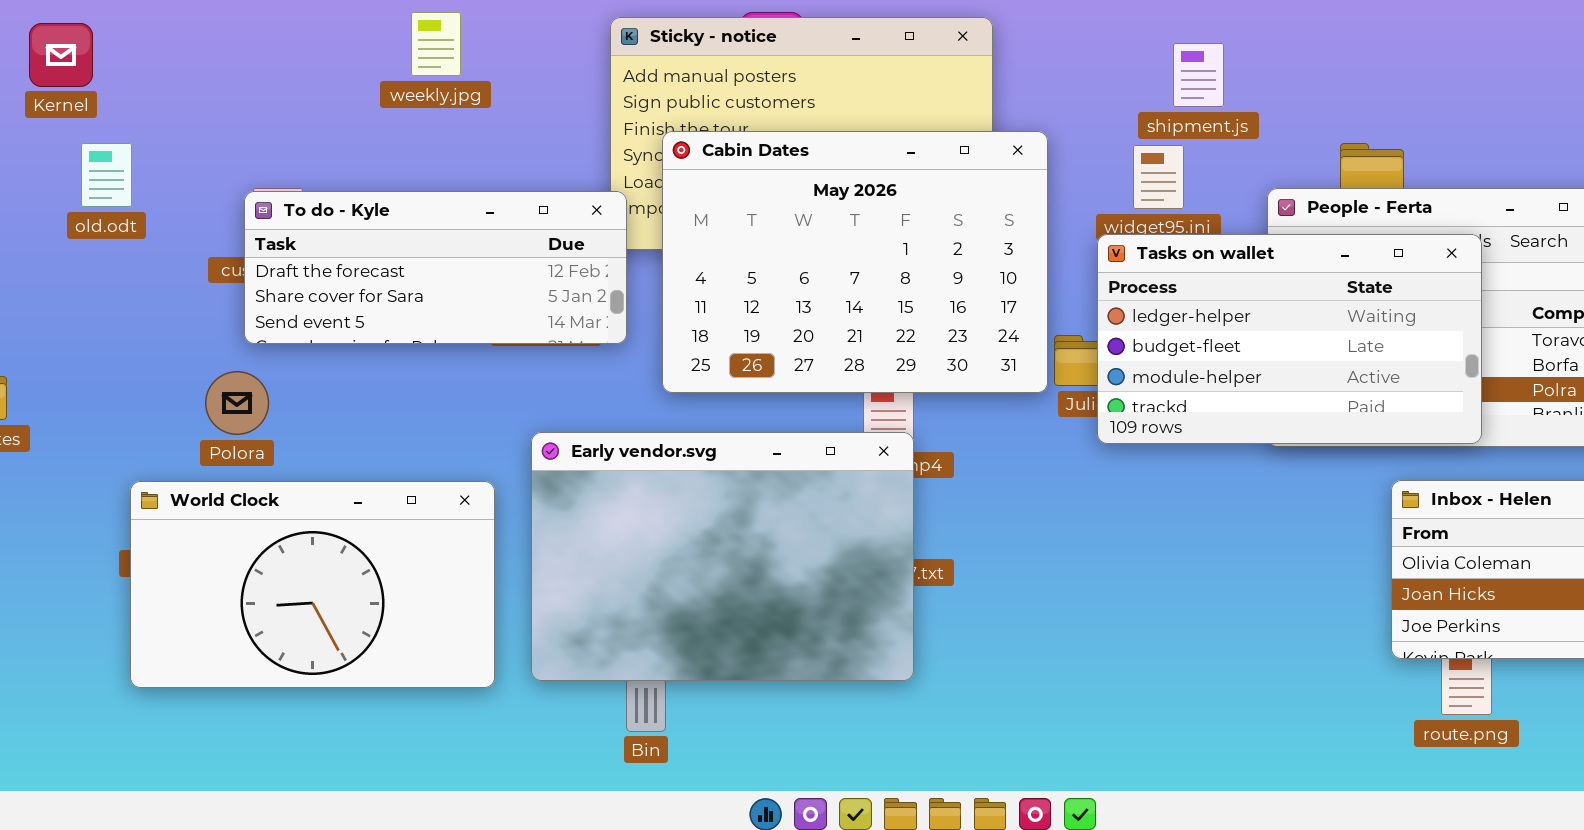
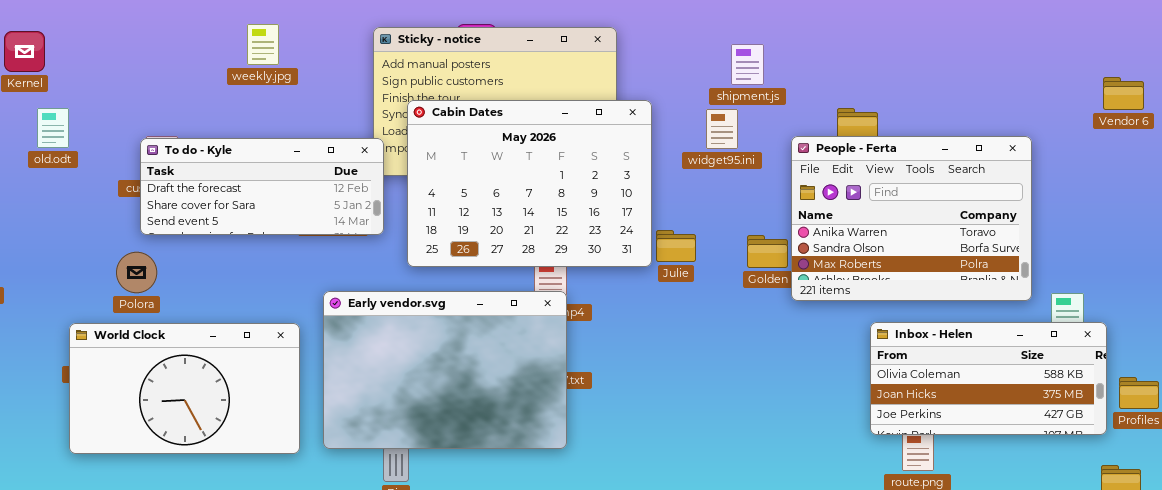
Tasks on wallet: [1097,234,1482,444] -> none, closed

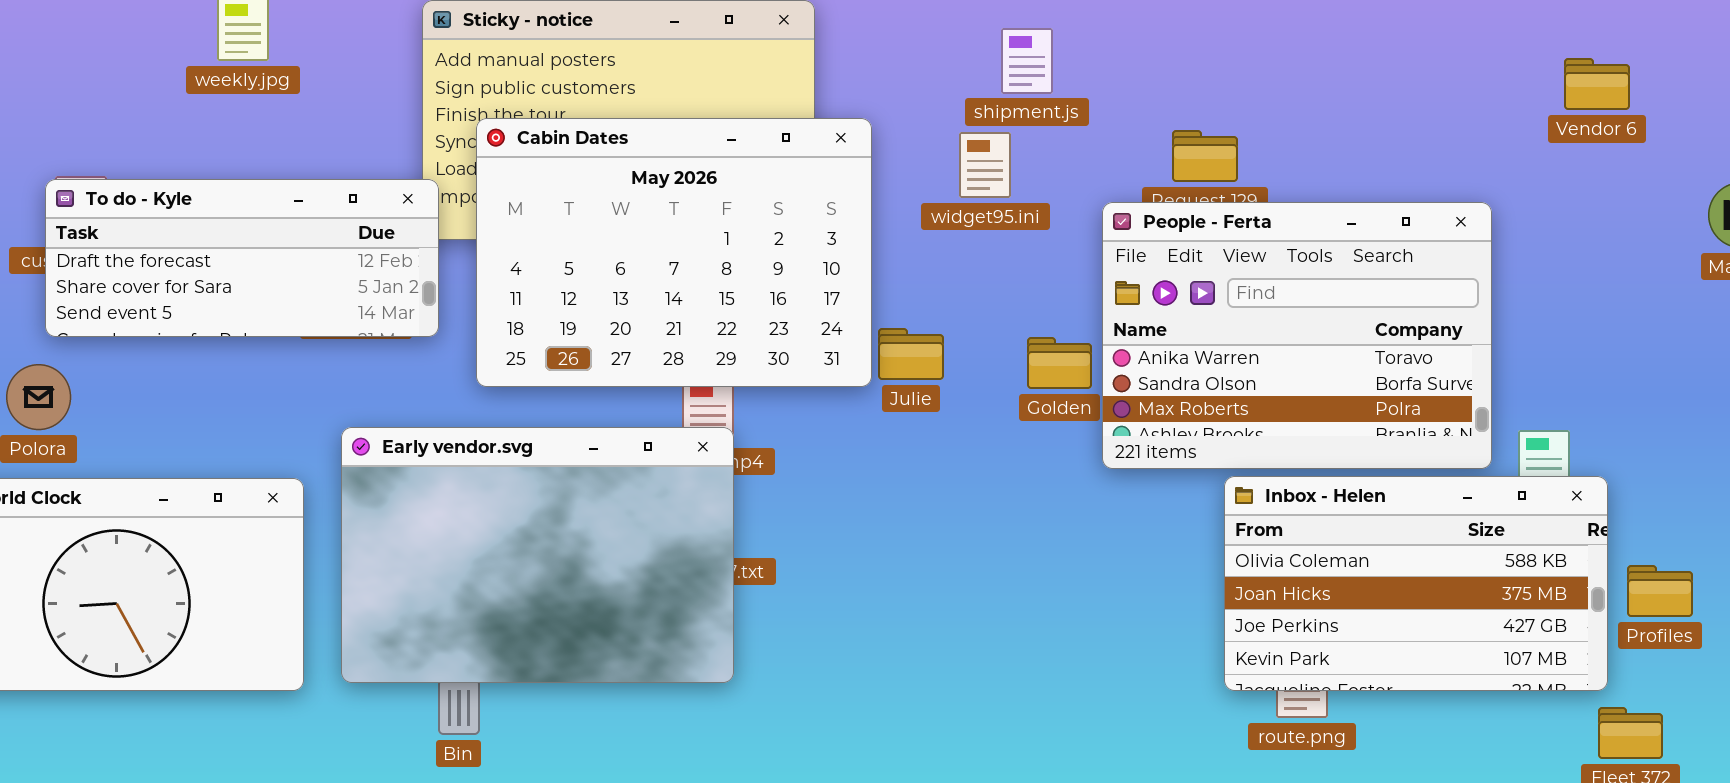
Vendor 6: [1103,77,1144,110] -> [1564,58,1630,110], moved
People - Ferta: [791,136,1032,301] -> [1102,202,1492,469], moved
Inbox - Helen: [870,322,1107,435] -> [1224,476,1608,691], resized

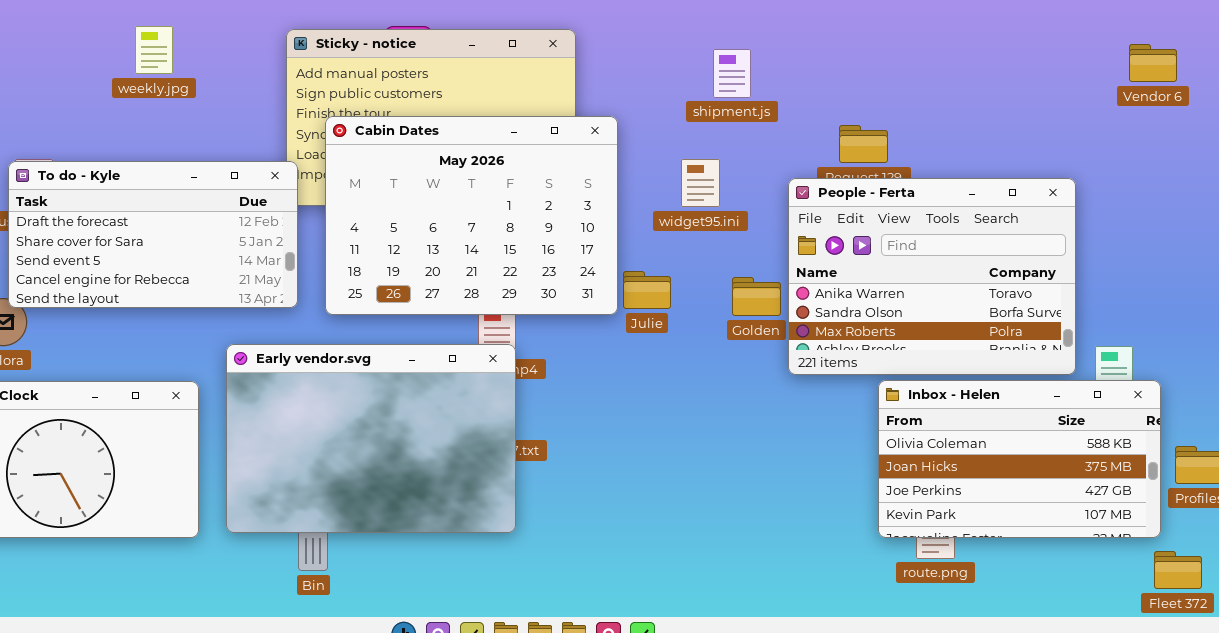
Vendor 6: [1564,58,1630,110] -> [1129,44,1177,82], moved
widget95.ini: [959,132,1011,198] -> [681,159,720,207], moved
To do - Kyle: [45,179,439,337] -> [8,161,298,308], resized

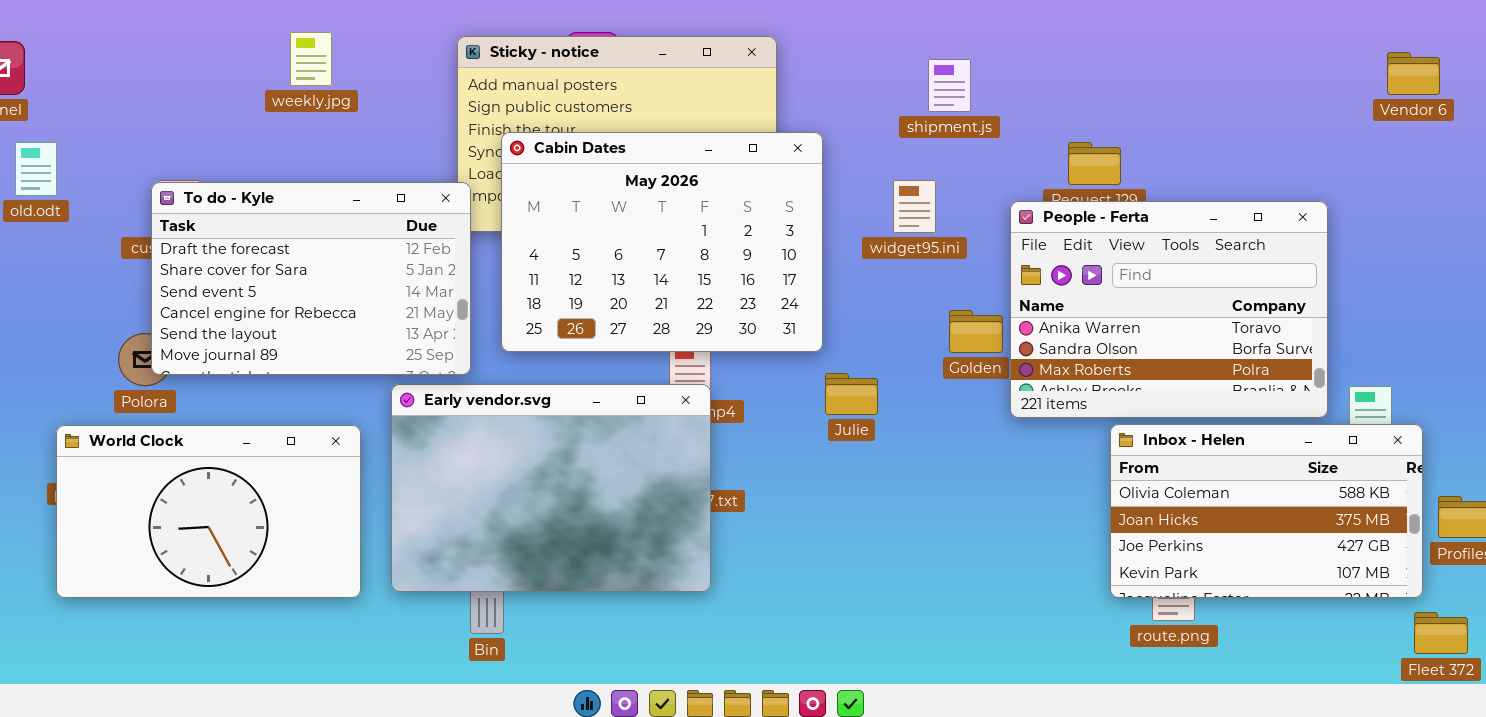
To do - Kyle: [8,161,298,308] -> [151,182,471,375], resized
Julie: [623,271,671,309] -> [825,373,878,415], moved

